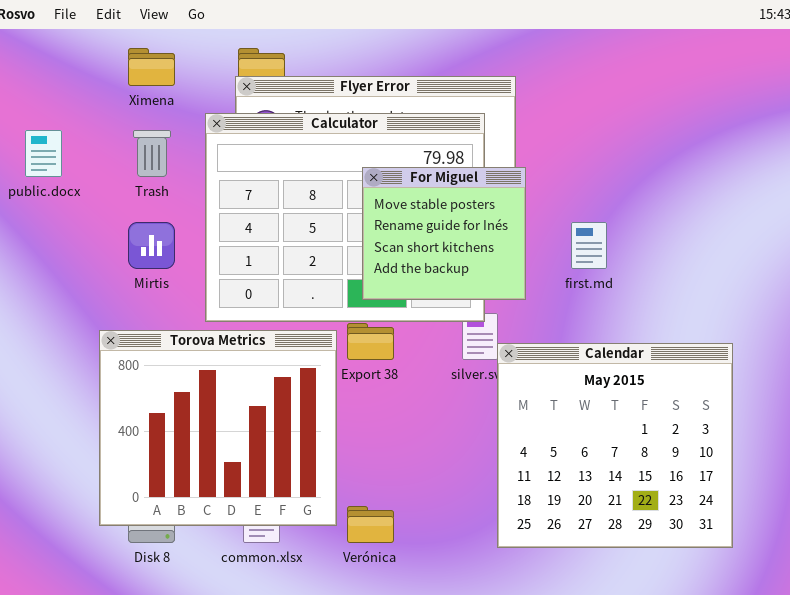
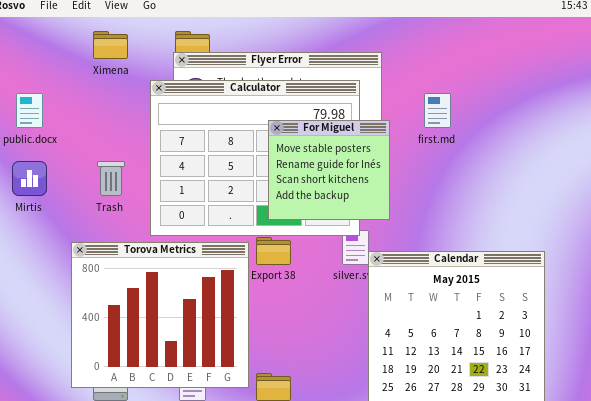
Trash: [133,130,171,177] -> [97,161,125,196], moved
Mirtis: [128,222,175,269] -> [12,161,47,196], moved
first.md: [571,222,607,269] -> [424,93,451,128], moved

